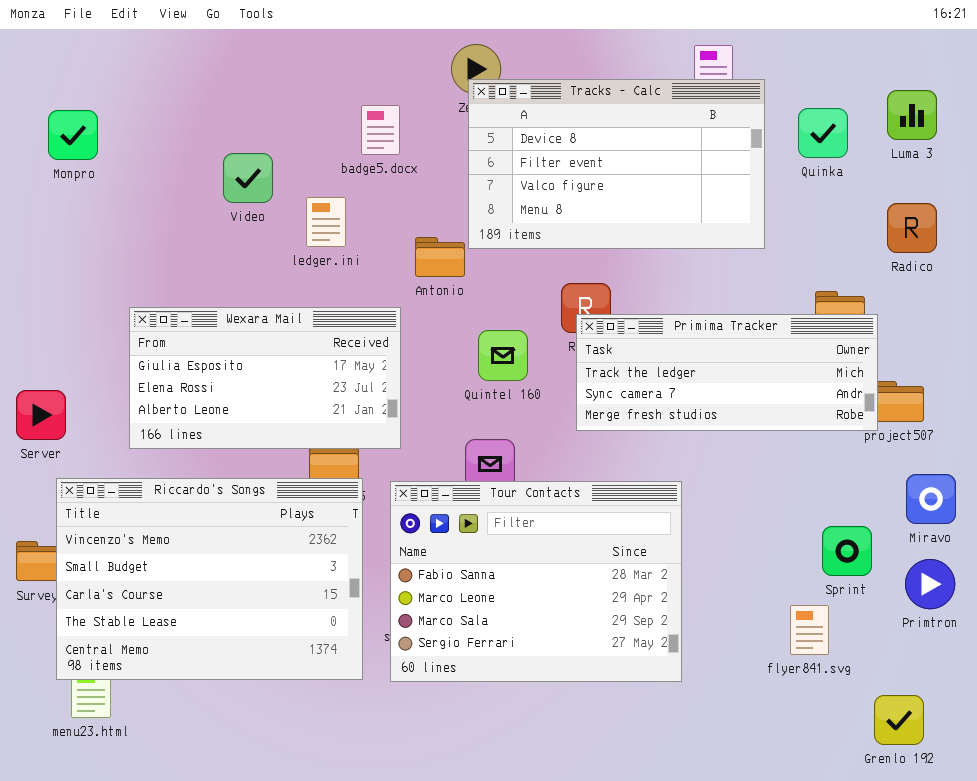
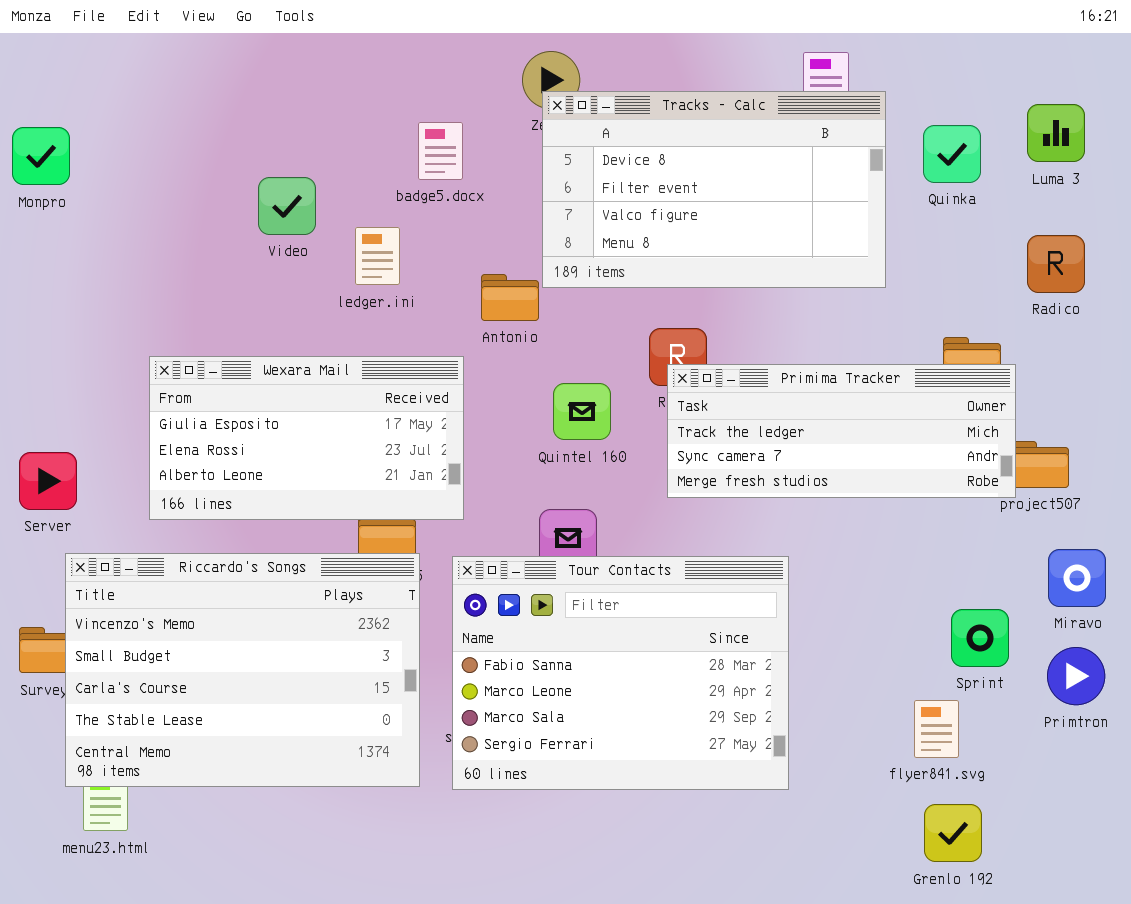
Monpro: [48,110,98,160] -> [12,127,70,185], moved
Grenlo 192: [874,695,924,745] -> [924,804,982,862], moved

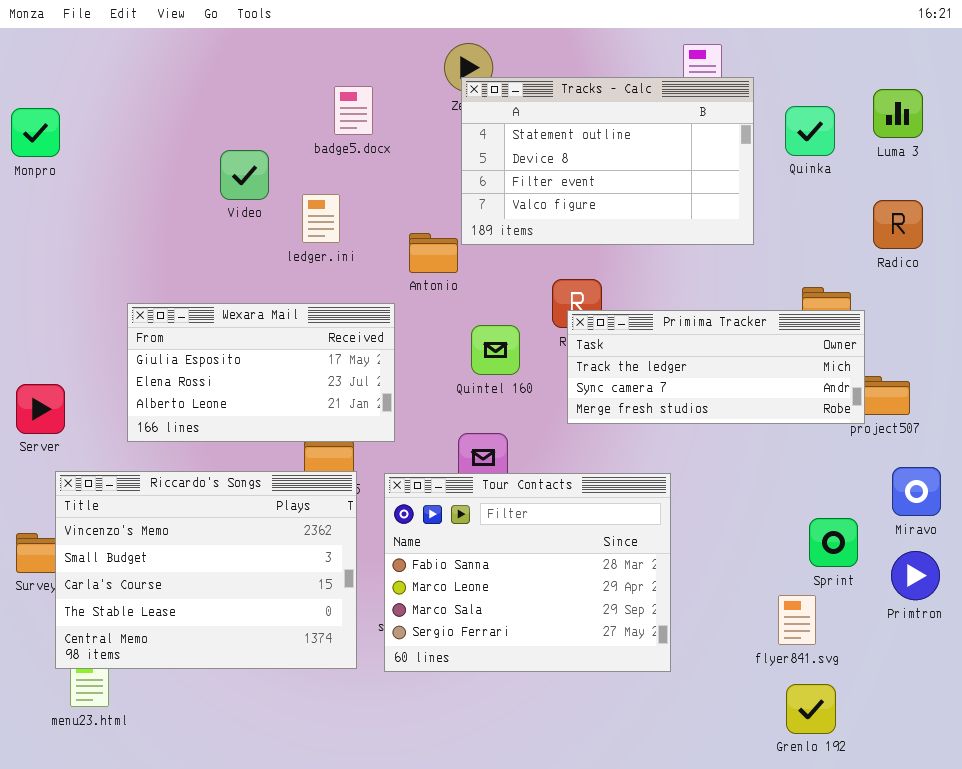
Tracks - Calc: [542,91,886,288] -> [461,77,754,245], scrolled up 1 row
badge5.docx: [418,122,463,180] -> [334,86,373,135], moved

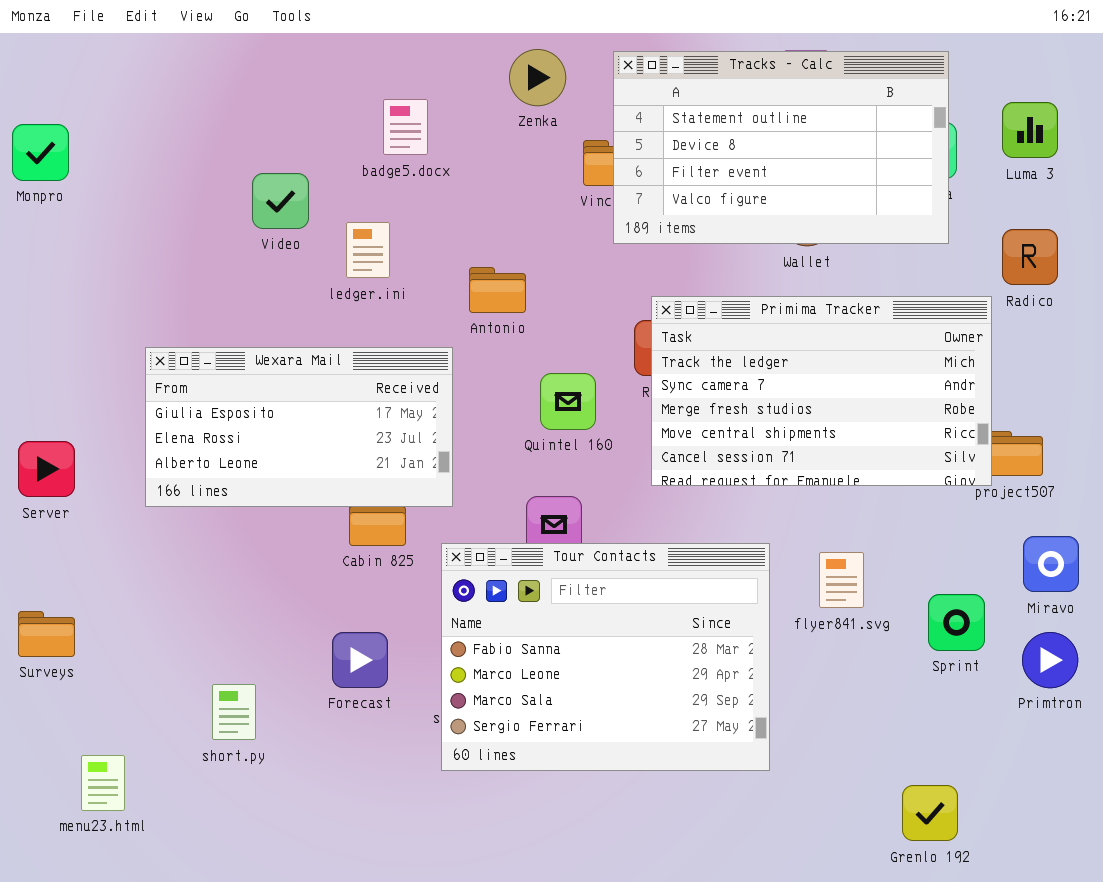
Tracks - Calc: [461,77,754,245] -> [613,51,949,244], moved
Primima Tracker: [567,310,865,424] -> [651,296,992,486], resized
Riccardo's Songs: [55,471,357,669] -> none, closed
flyer841.svg: [778,595,816,645] -> [819,552,864,608], moved

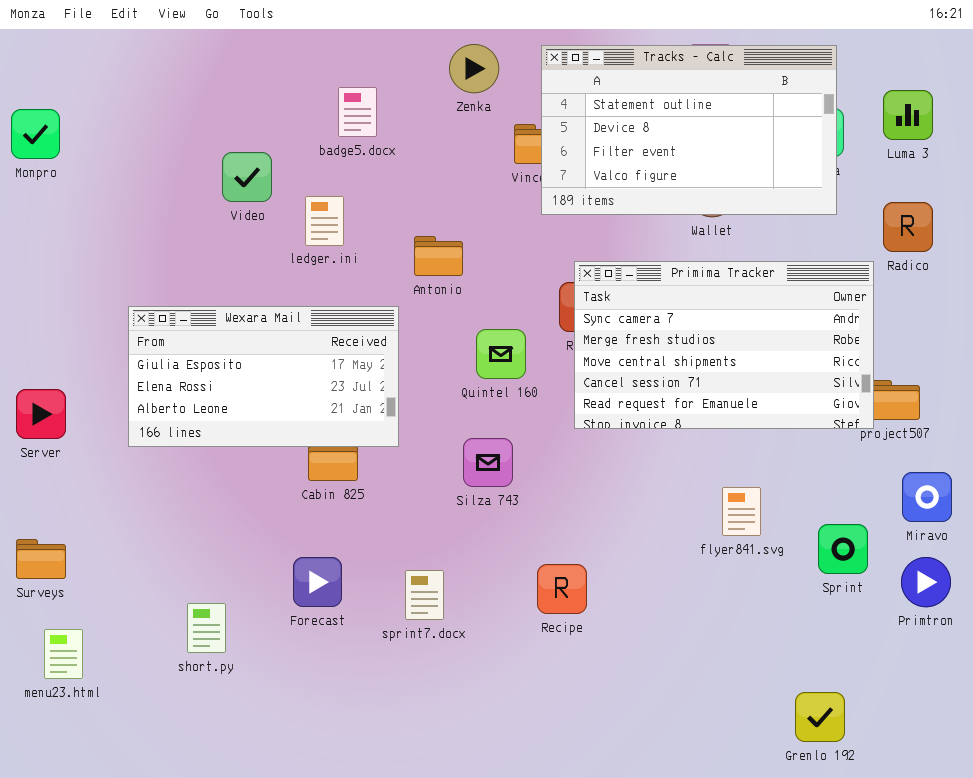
Primima Tracker: [651,296,992,486] -> [574,261,874,429], scrolled down 1 row
Tour Contacts: [441,543,770,771] -> none, closed
menu23.html: [81,755,125,811] -> [44,629,83,679], moved

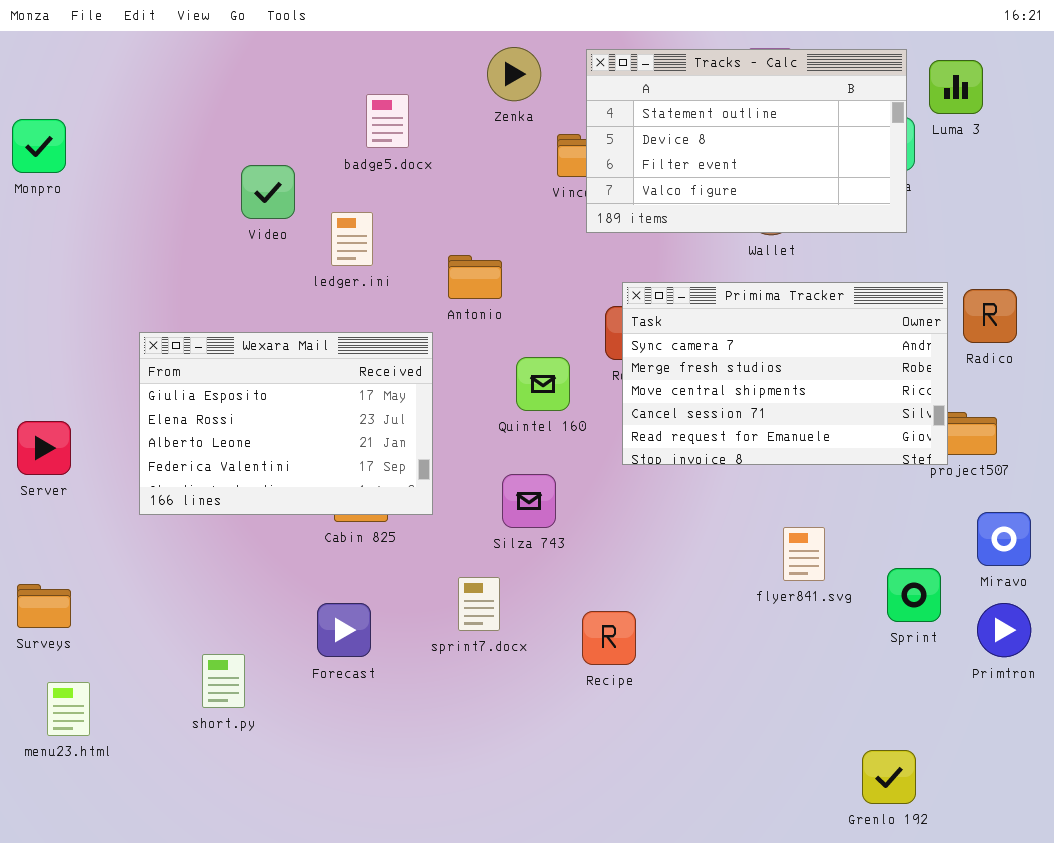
Luma 3: [883,90,933,140] -> [929,60,983,114], moved
Radico: [883,202,933,252] -> [963,289,1017,343], moved
Wexara Mail: [128,306,399,447] -> [139,332,433,515], resized
sprint7.docx: [405,570,444,620] -> [458,577,500,631], moved

